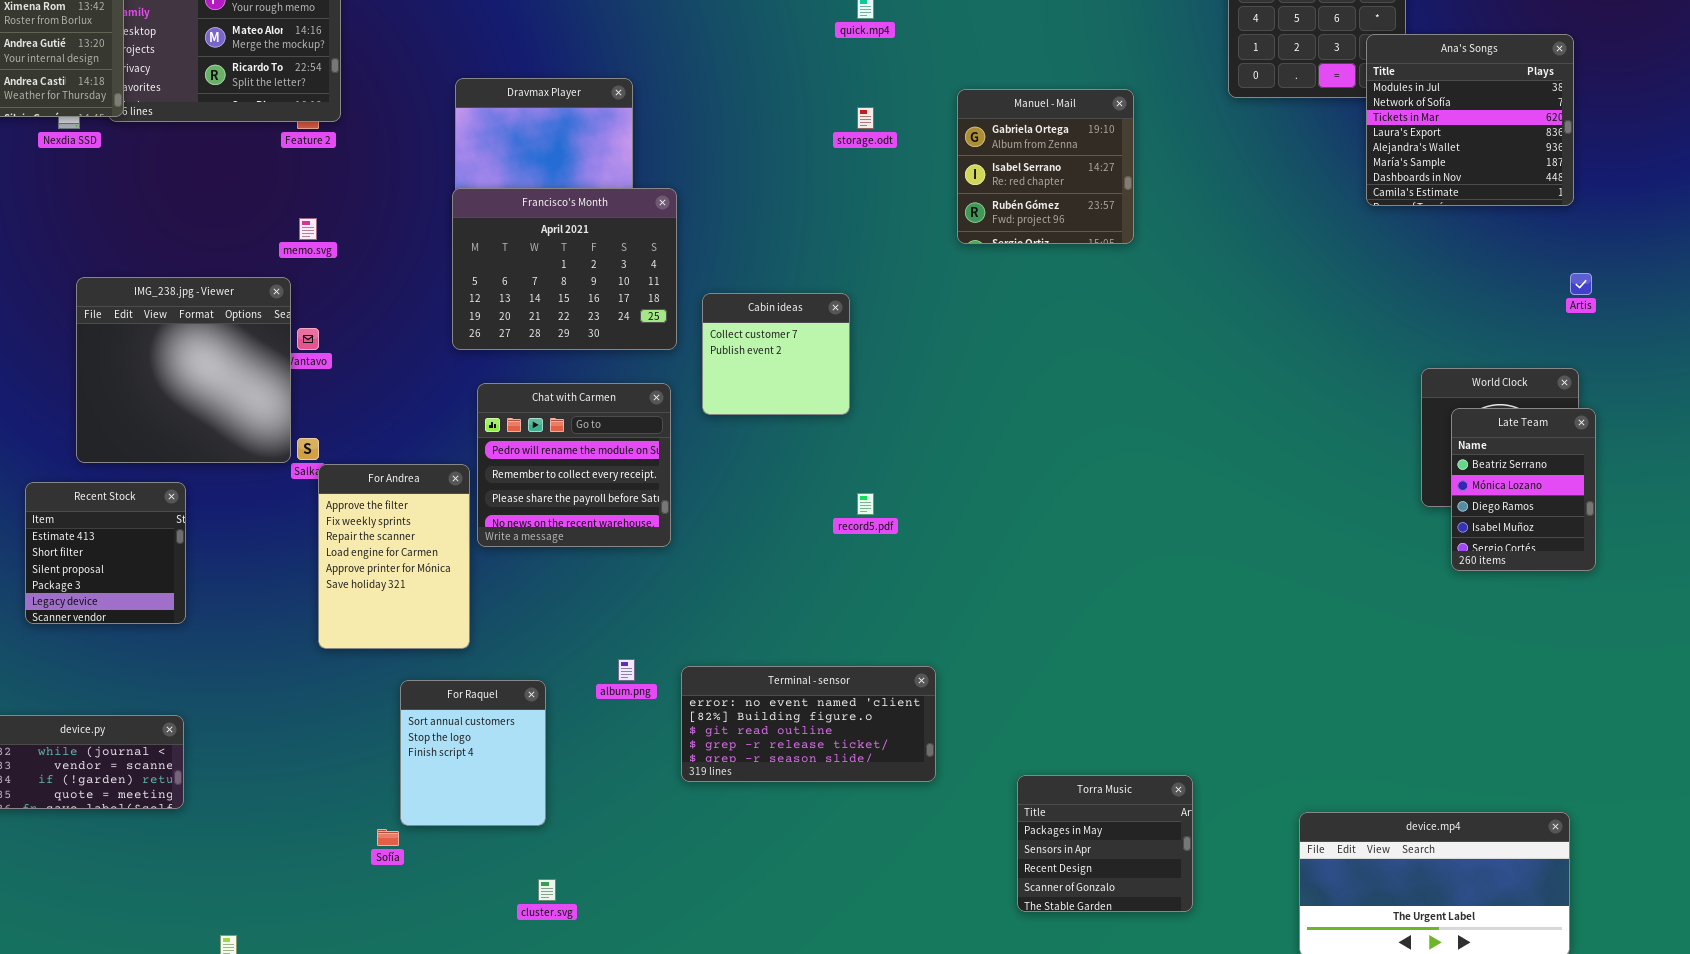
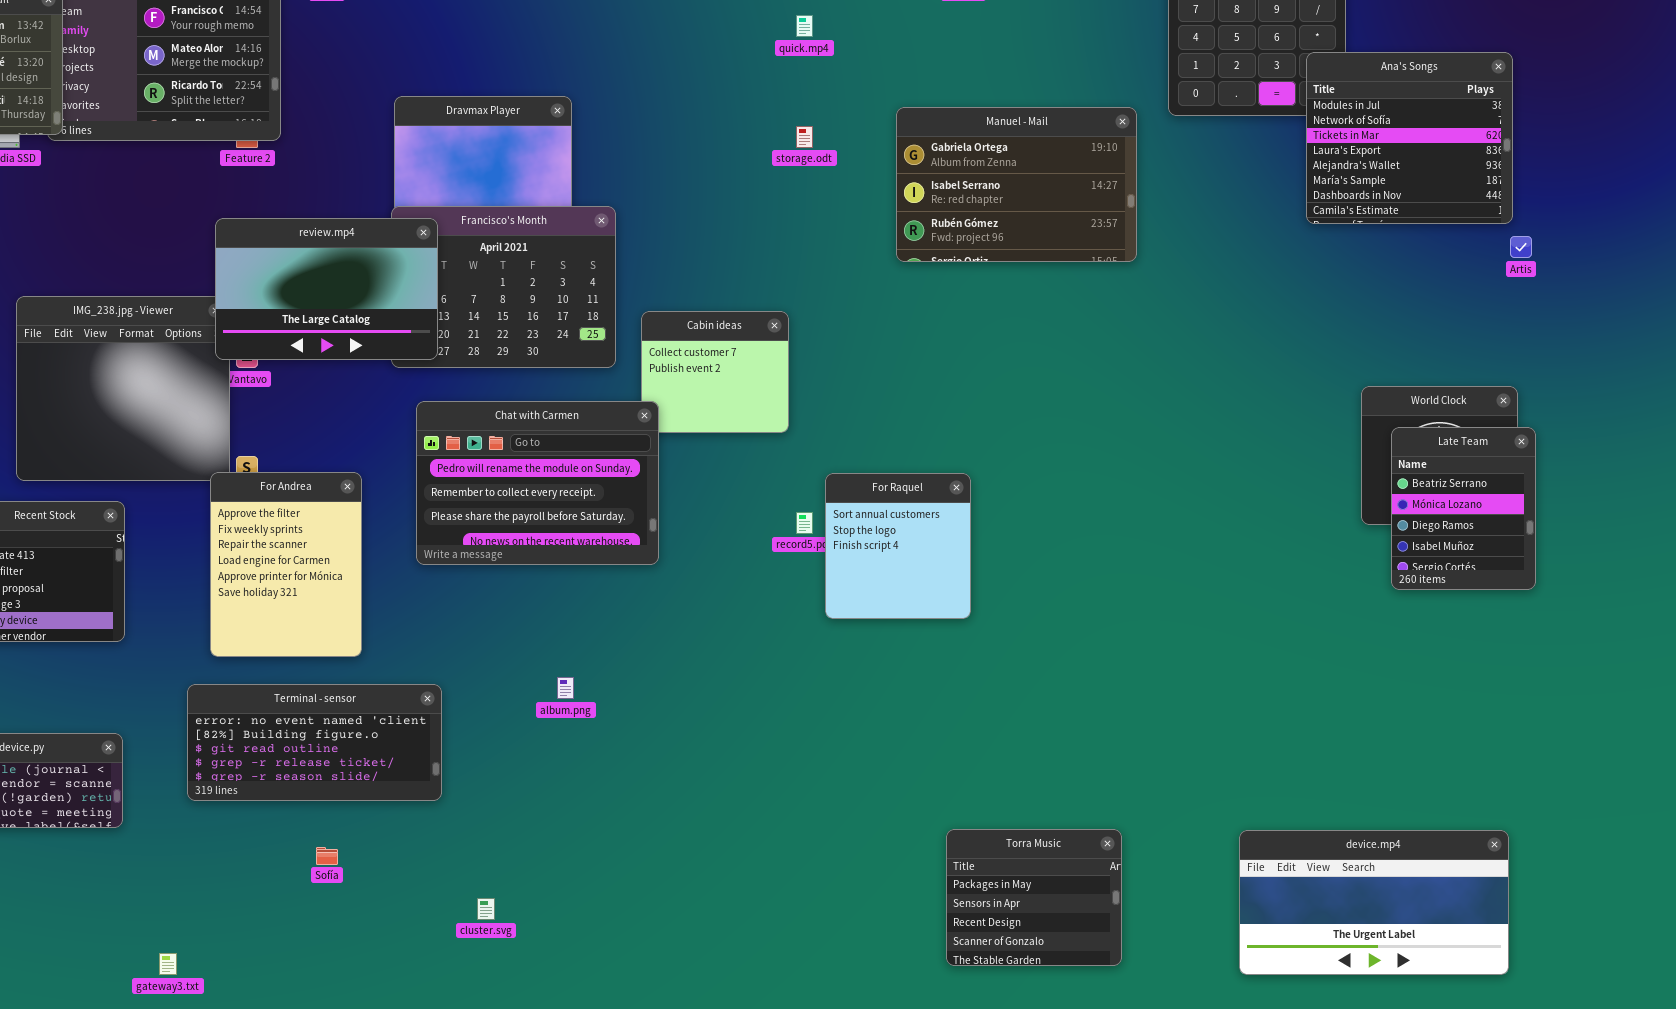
Manuel - Mail: [957,89,1134,244] -> [896,107,1137,262], resized
review.mp4: none -> [215,218,438,360], opened
Artis: [1570,273,1592,295] -> [1510,236,1532,258], moved
Chat with Carmen: [477,383,671,547] -> [416,401,659,565], resized
For Andrea: [318,464,470,649] -> [210,472,362,657], moved
Terminal - sensor: [681,666,936,782] -> [187,684,442,801], moved
For Raquel: [400,680,546,826] -> [825,473,971,619], moved
Torra Music: [1017,775,1193,912] -> [946,829,1122,966], moved

